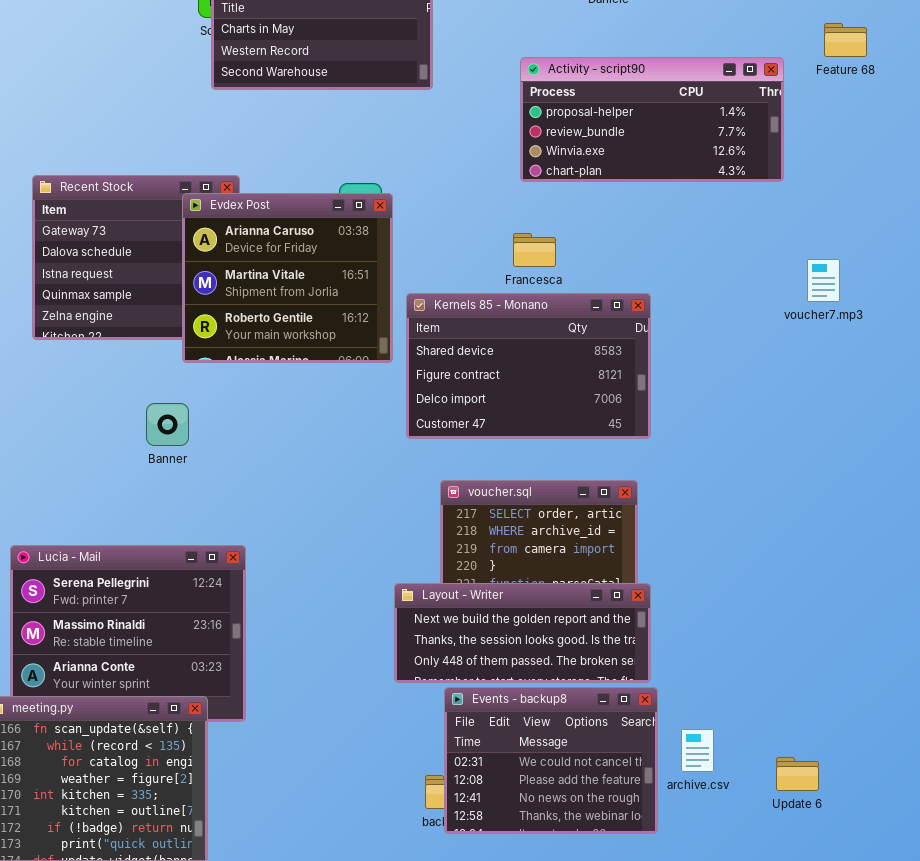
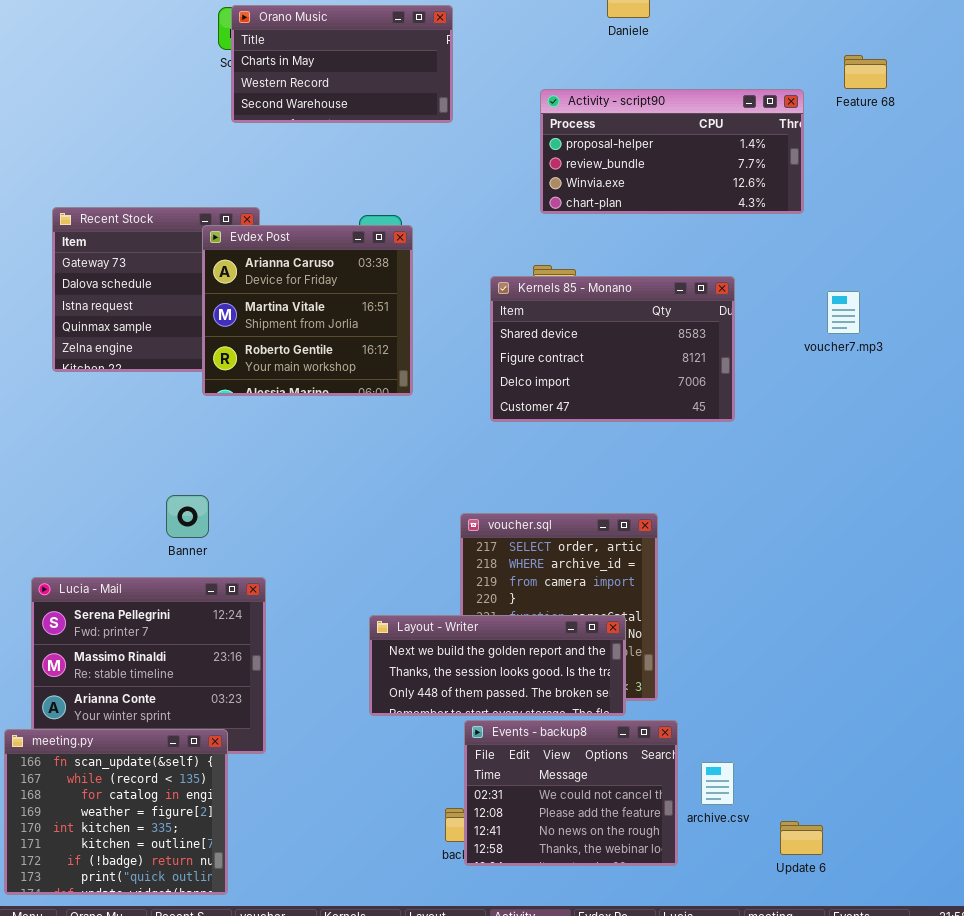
Kernels 85 - Monano: [406,293,651,439] -> [490,276,735,422], moved
Banner: [146,403,189,446] -> [166,495,209,538], moved
Layout - Writer: [394,583,651,683] -> [369,615,626,716], moved
Update 6: [776,757,819,791] -> [780,821,823,855], moved

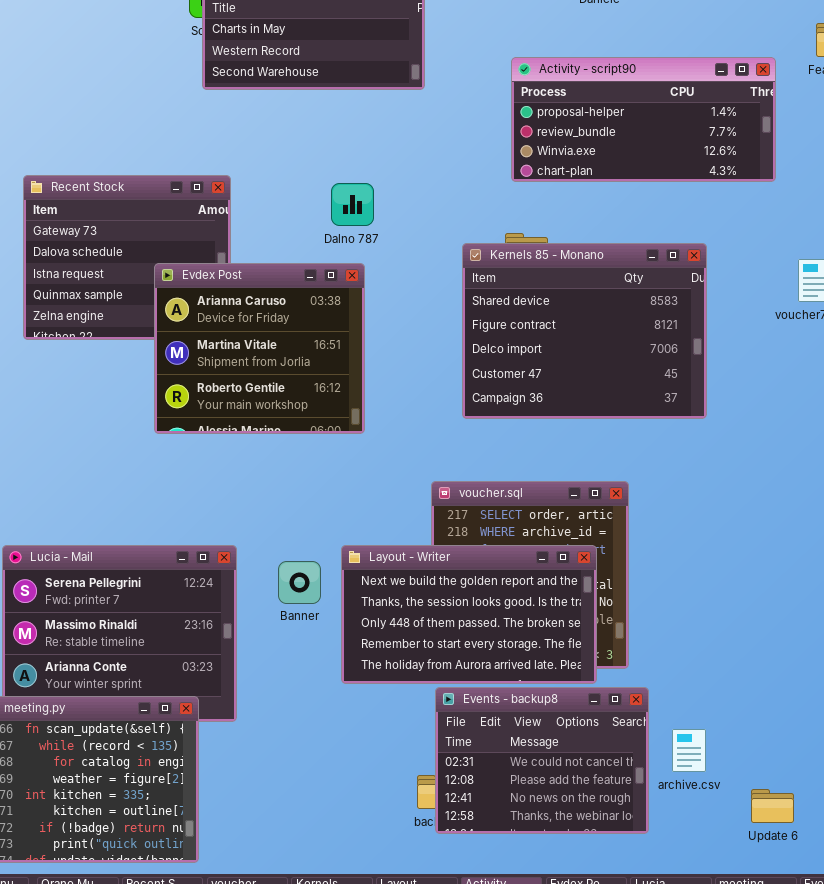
Evdex Post: [202,225,413,396] -> [154,263,365,434], moved
Kernels 85 - Monano: [490,276,735,422] -> [462,243,707,419], resized
Banner: [166,495,209,538] -> [278,561,321,604], moved
Layout - Writer: [369,615,626,716] -> [341,545,597,684], resized

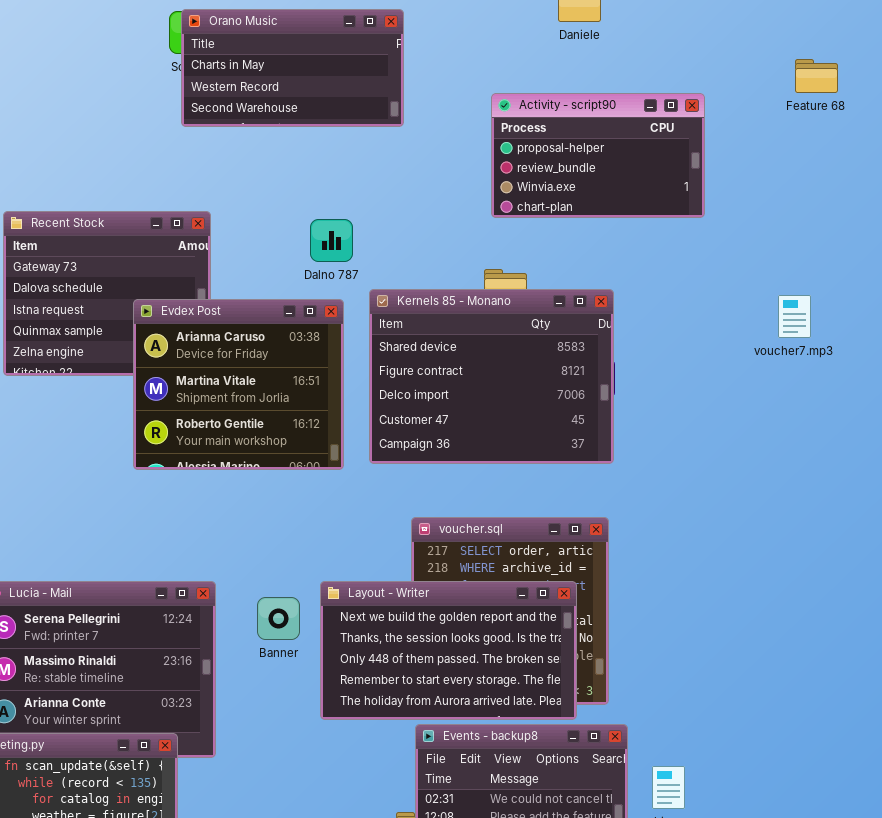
Activity - script90: [511,57,776,182] -> [491,93,705,218], resized
Kernels 85 - Monano: [462,243,707,419] -> [369,289,614,464], moved

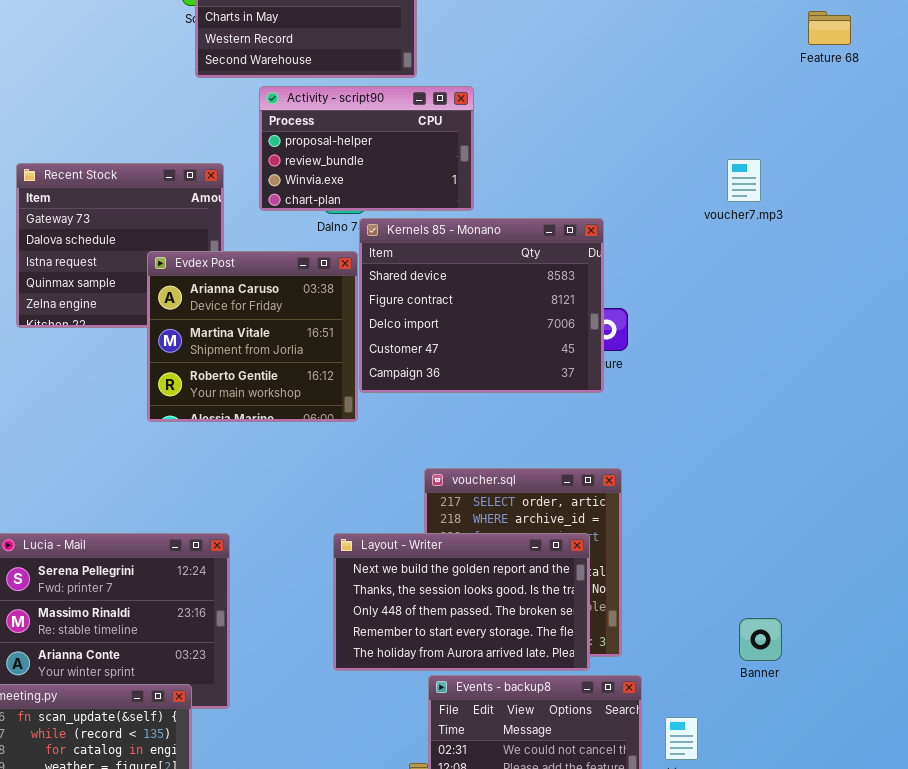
Activity - script90: [491,93,705,218] -> [259,86,474,211], moved
Kernels 85 - Monano: [369,289,614,464] -> [359,218,604,393], moved
voucher7.mp3: [778,295,811,338] -> [727,159,761,202], moved
Banner: [257,597,300,640] -> [739,618,782,661], moved

